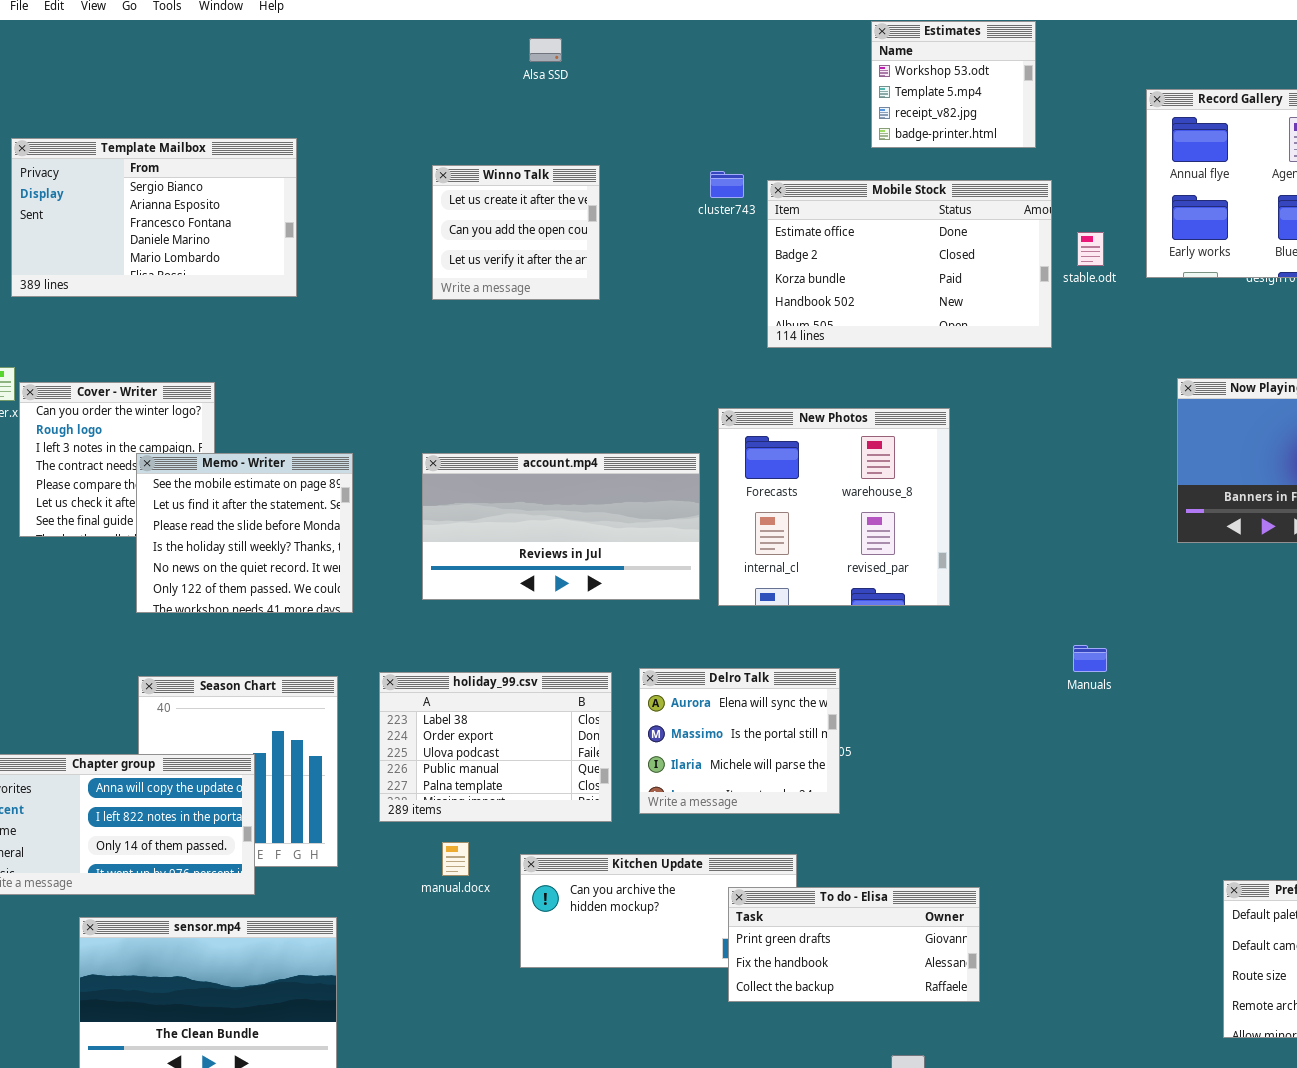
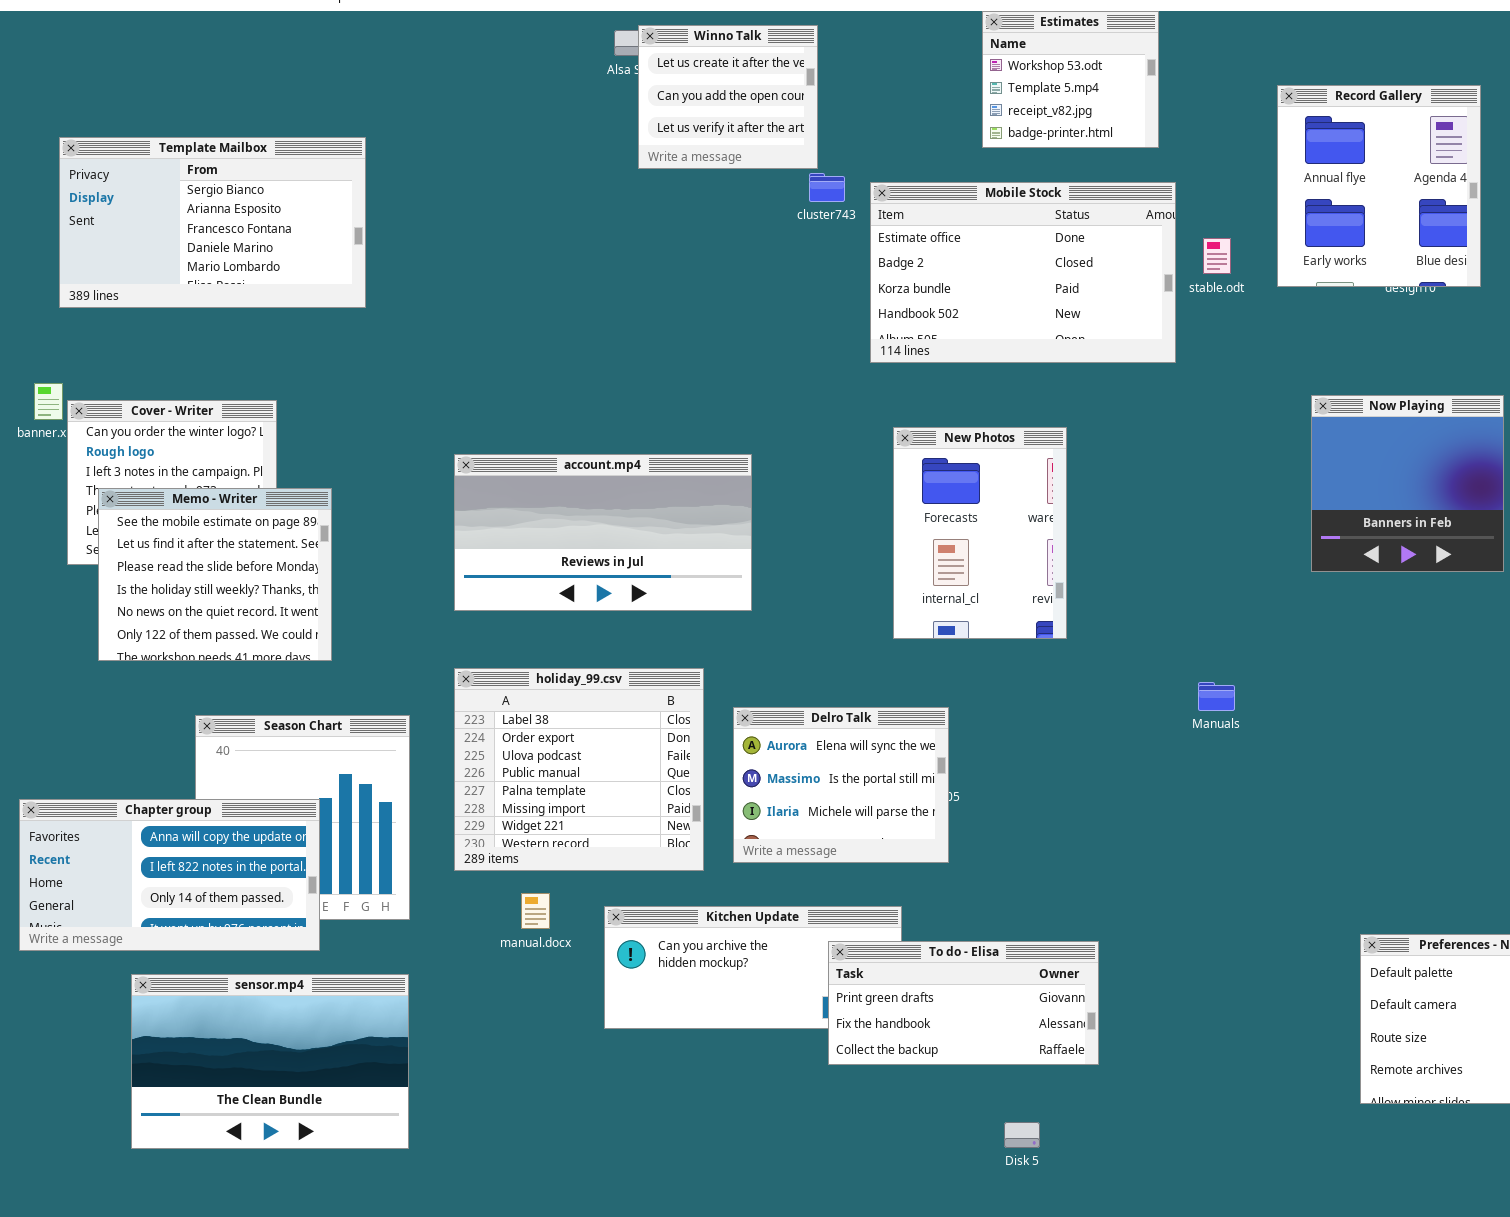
Winno Talk: [432,165,600,300] -> [638,25,818,169], moved
New Photos: [718,408,950,606] -> [893,427,1067,639], resized
Memo - Writer: [136,453,353,613] -> [98,488,332,661], moved
account.mp4: [422,453,700,600] -> [454,454,752,611], moved
holiday_99.csv: [379,672,612,822] -> [454,668,704,871], resized

